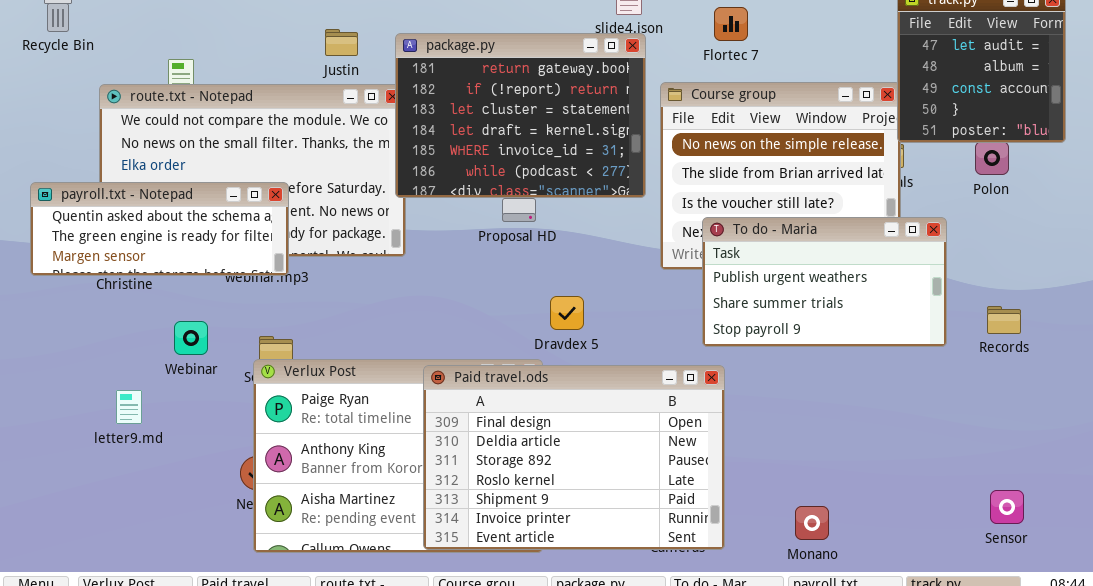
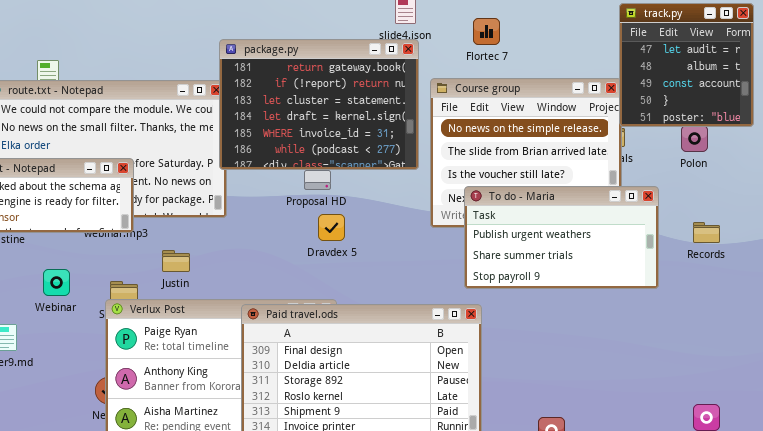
Justin: [325,29,358,56] -> [162,250,190,272], moved
Dravdex 5: [550,296,584,330] -> [318,214,345,241], moved
Records: [987,306,1021,334] -> [693,222,720,243], moved

